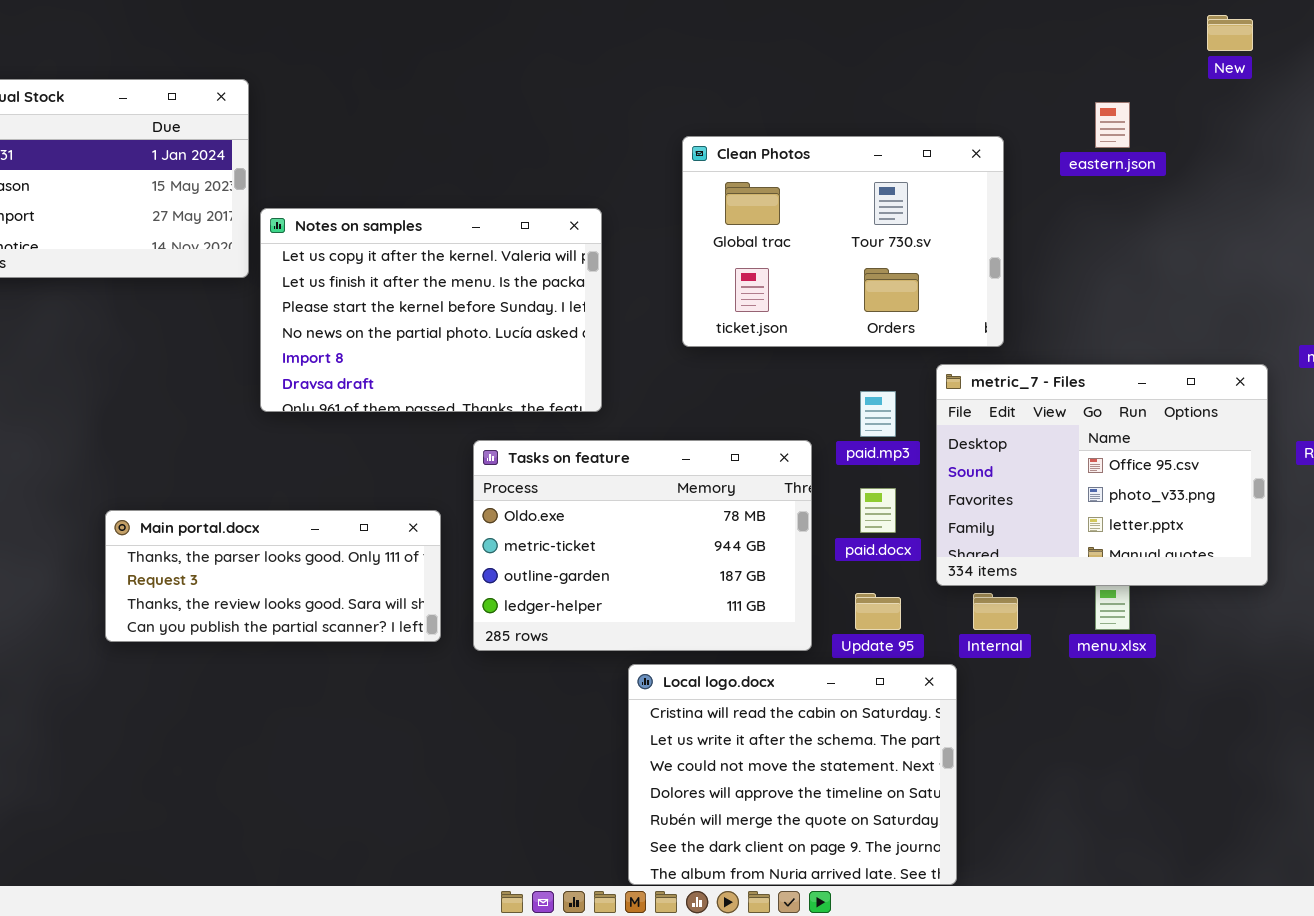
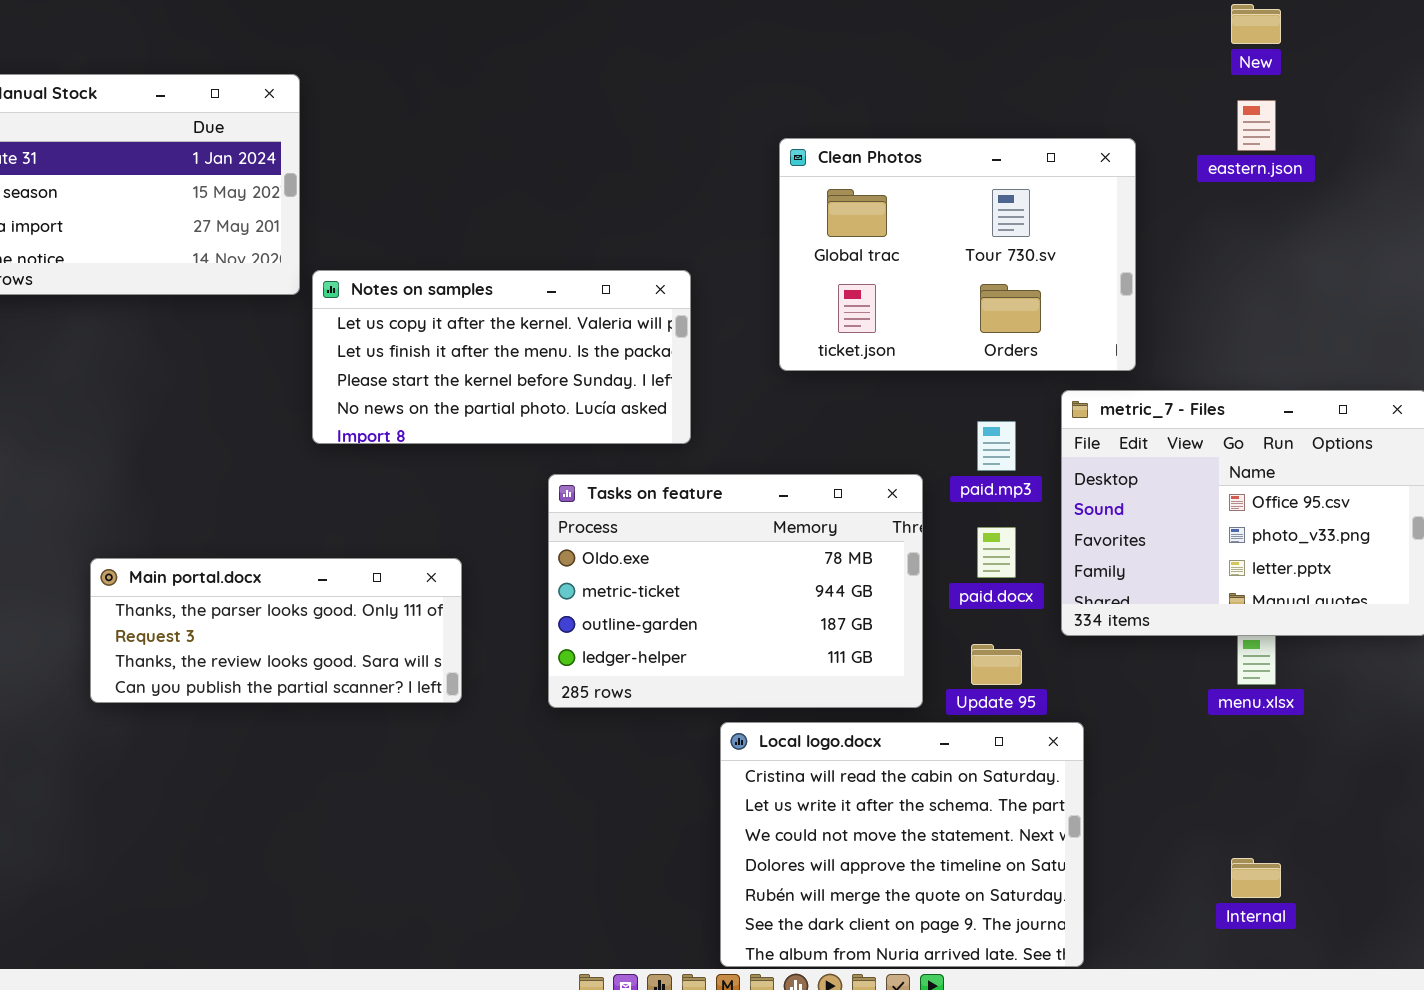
New: [1207,15,1253,51] -> [1231,4,1281,44], moved
Notes on samples: [260,208,602,412] -> [312,270,691,444], resized
Main portal.docx: [105,510,441,642] -> [90,558,462,703], moved
Internal: [973,593,1018,630] -> [1231,858,1281,898], moved

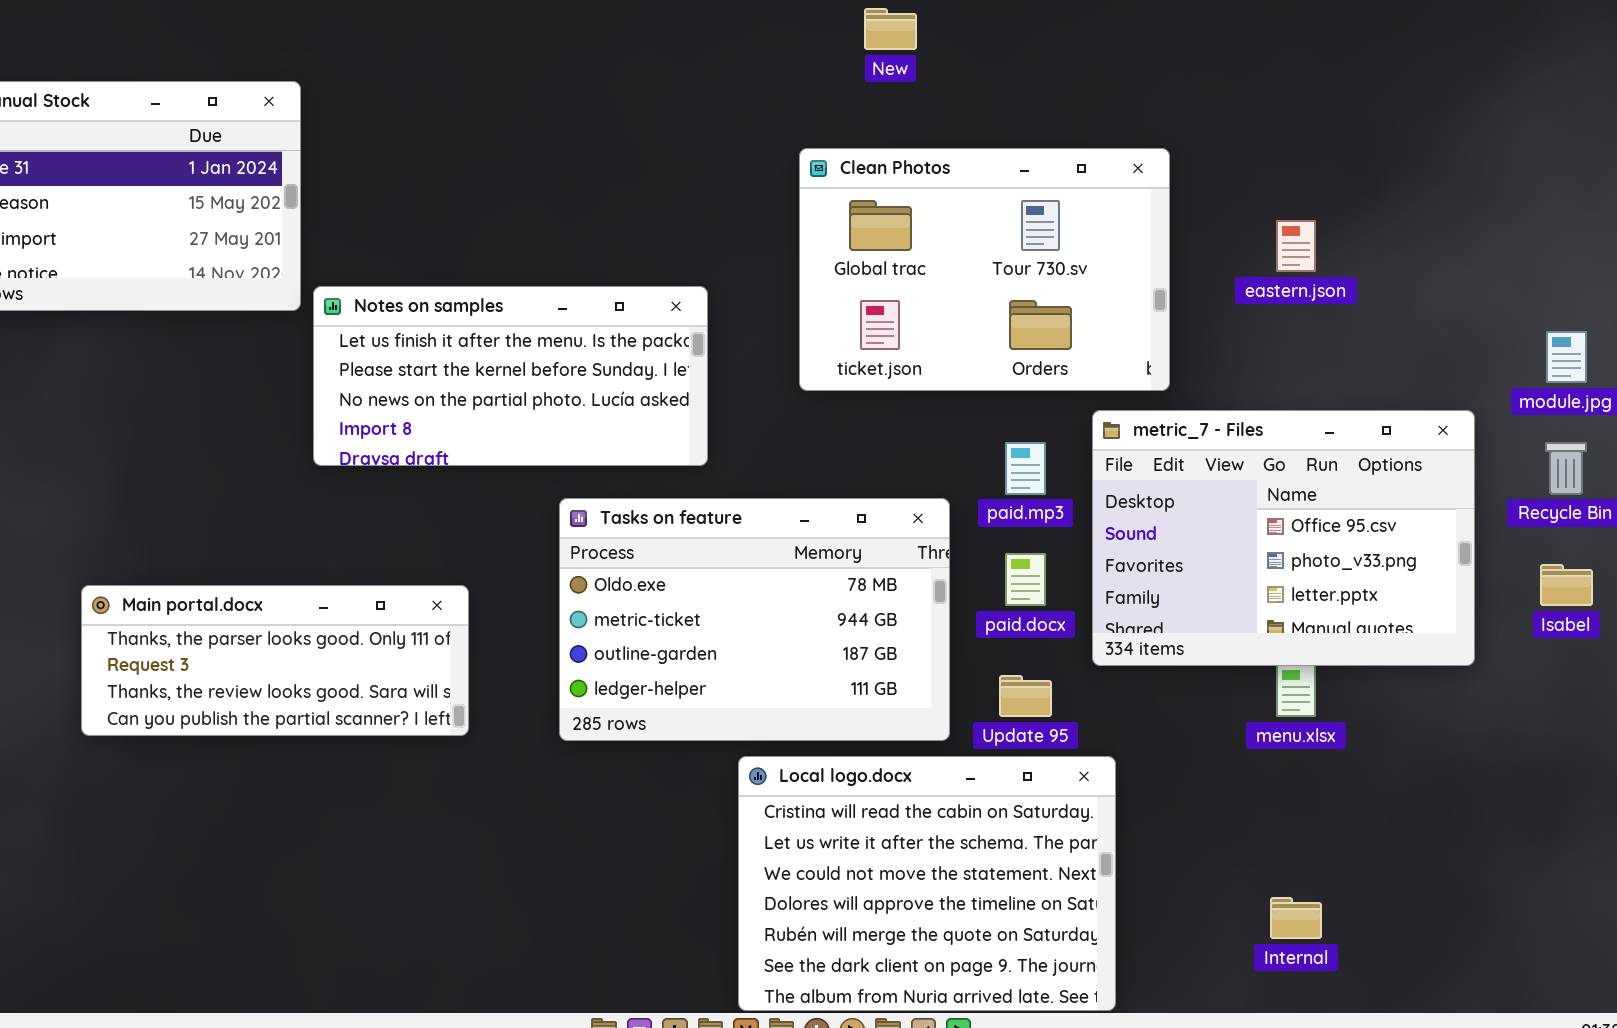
New: [1231,4,1281,44] -> [864,8,917,50], moved
eastern.json: [1237,100,1276,151] -> [1276,220,1316,272], moved
Notes on samples: [312,270,691,444] -> [313,286,708,466], scrolled down 1 row

